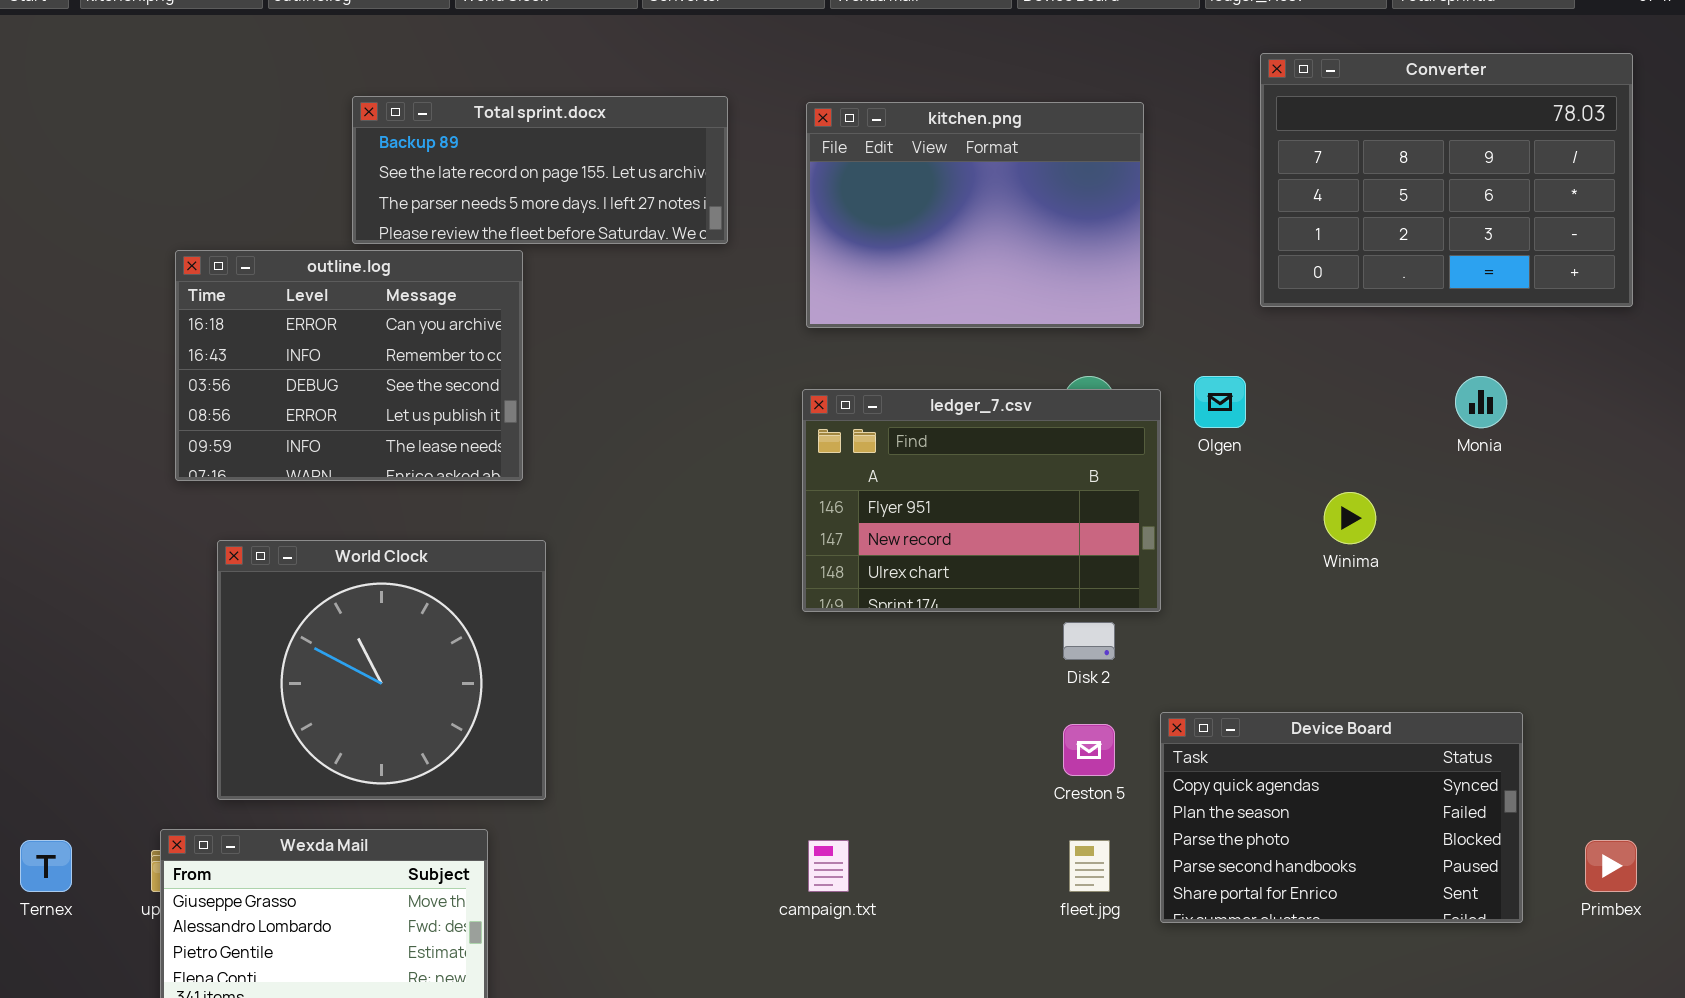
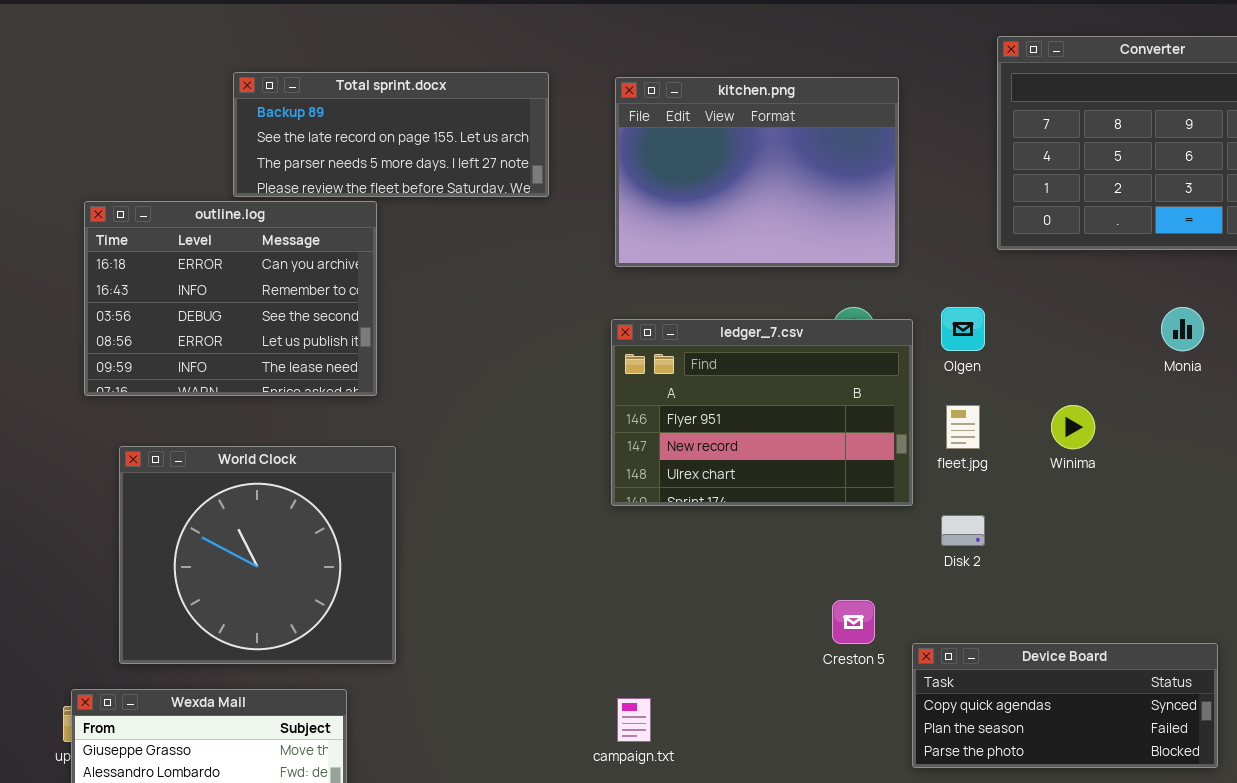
Disk 2: [1063,622,1115,660] -> [941,515,985,546], moved
Device Board: [1160,712,1523,923] -> [912,643,1218,768], resized
fleet.jpg: [1069,840,1110,892] -> [946,405,980,449], moved

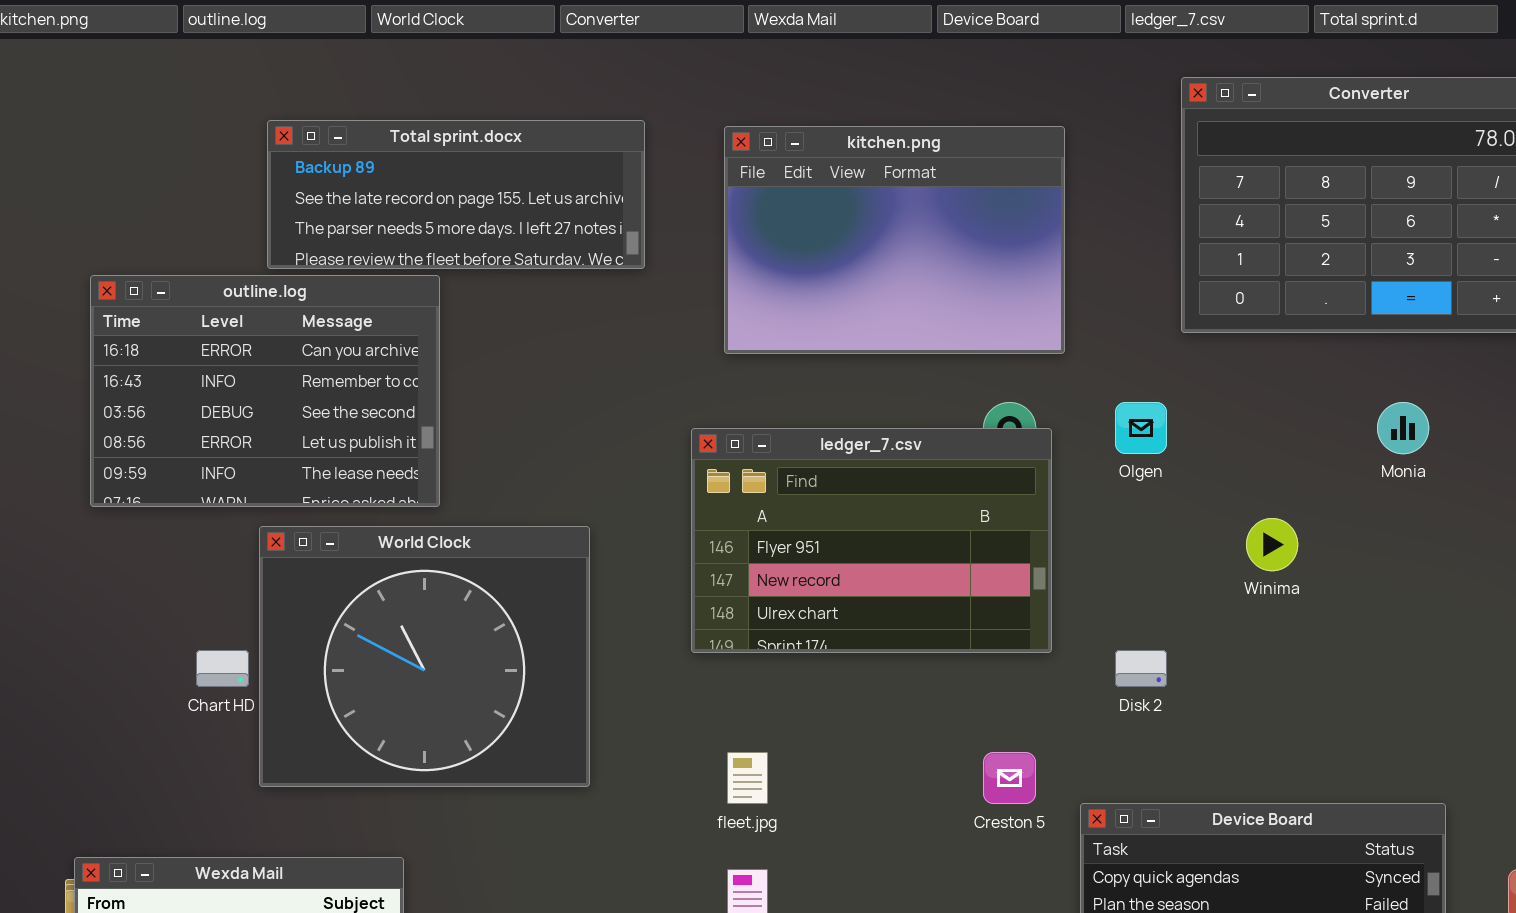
ledger_7.csv: [611,319,913,506] -> [691,428,1052,653], moved
fleet.jpg: [946,405,980,449] -> [727,752,768,804], moved
World Clock: [119,446,396,664] -> [259,526,590,787], moved

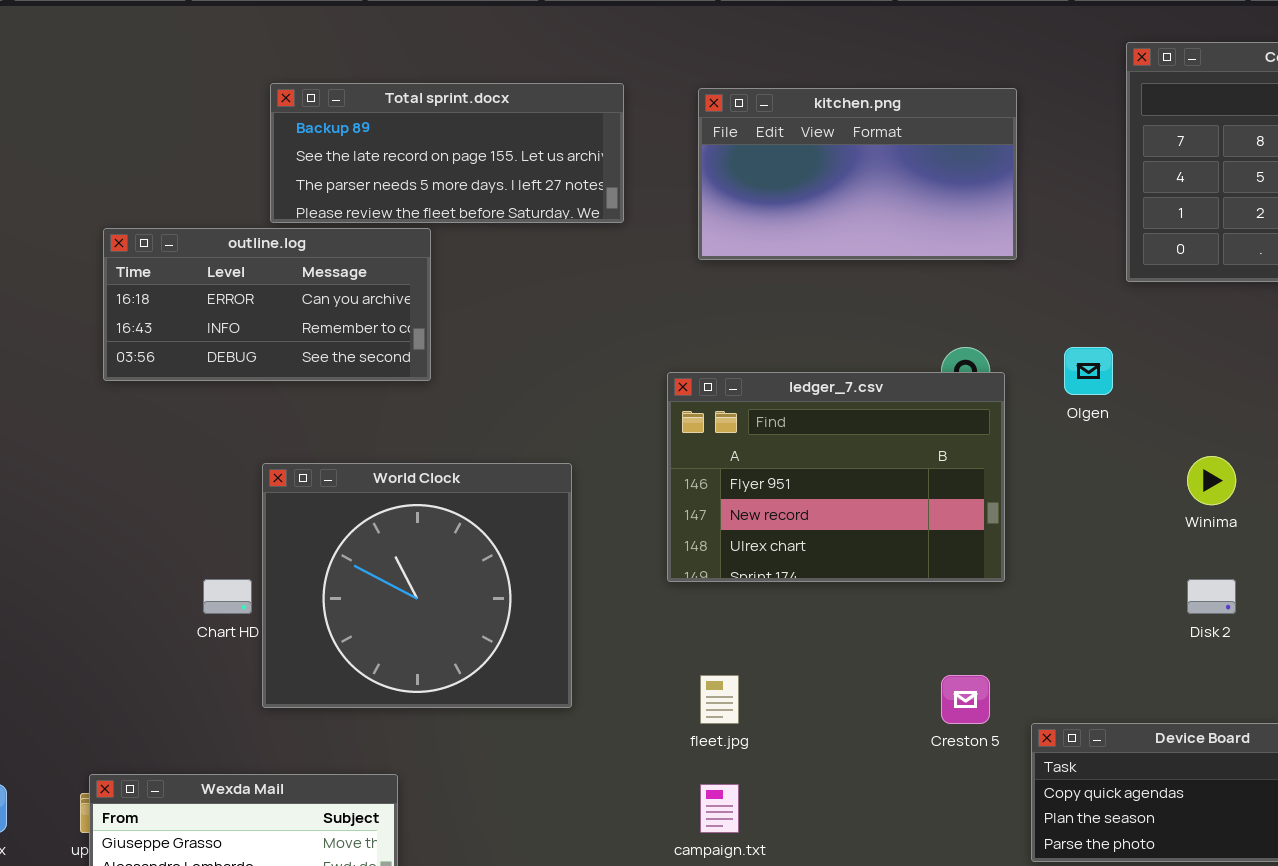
kitchen.png: [724,126,1065,354] -> [698,88,1017,260], resized
outline.log: [90,275,440,507] -> [103,228,431,381], resized
Disk 2: [1115,650,1167,687] -> [1187,579,1236,614], moved

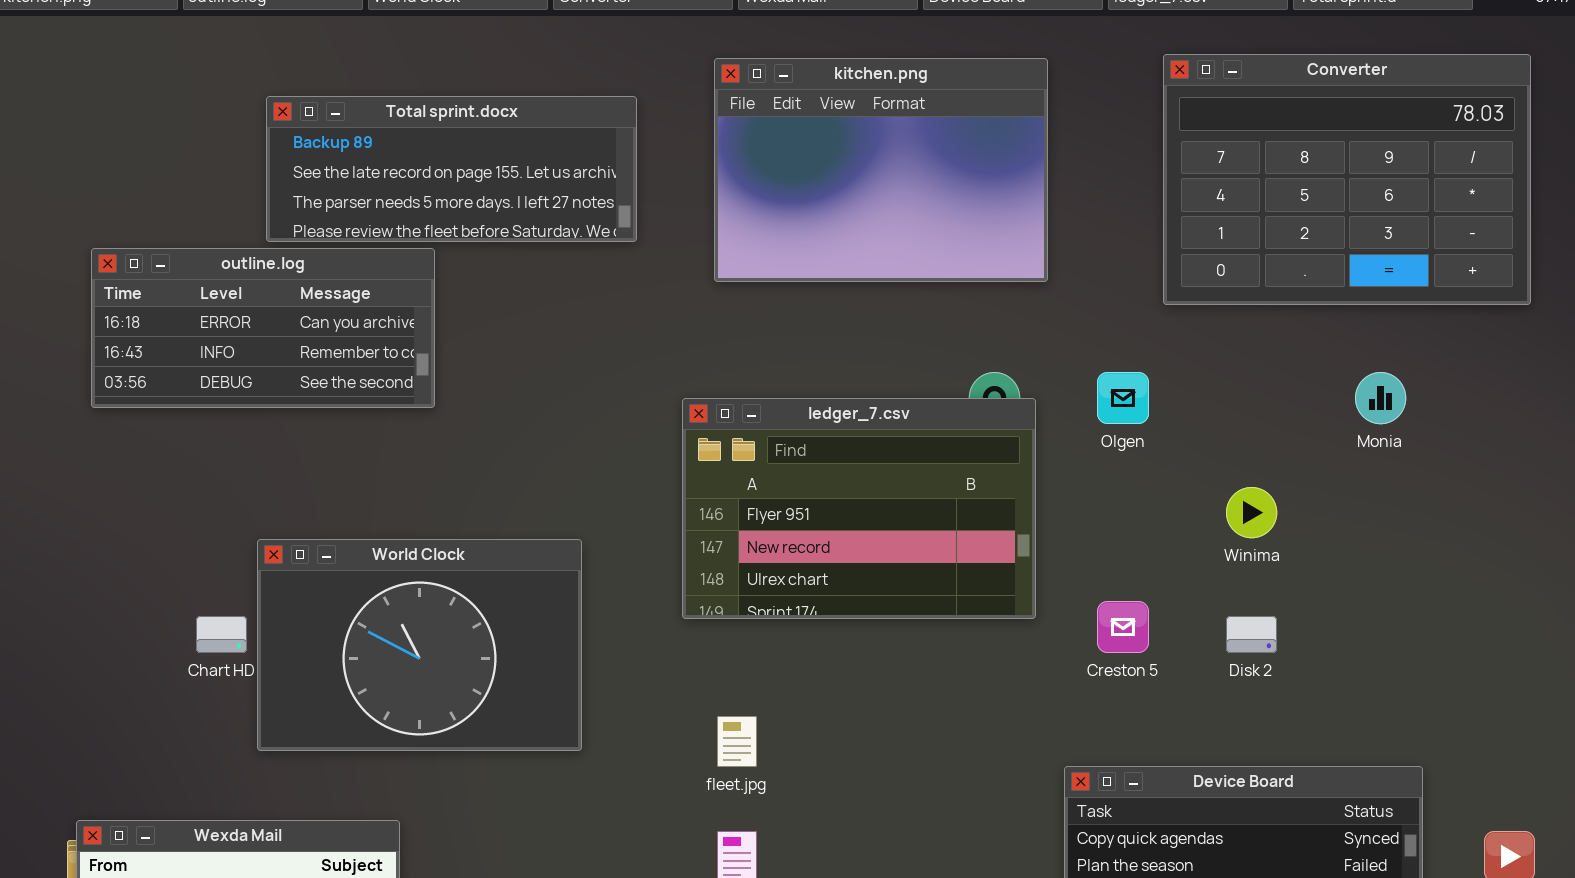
kitchen.png: [698,88,1017,260] -> [714,58,1048,282], resized
World Clock: [262,463,572,708] -> [257,539,582,751], resized
Creston 5: [941,675,990,724] -> [1097,601,1149,653], moved

